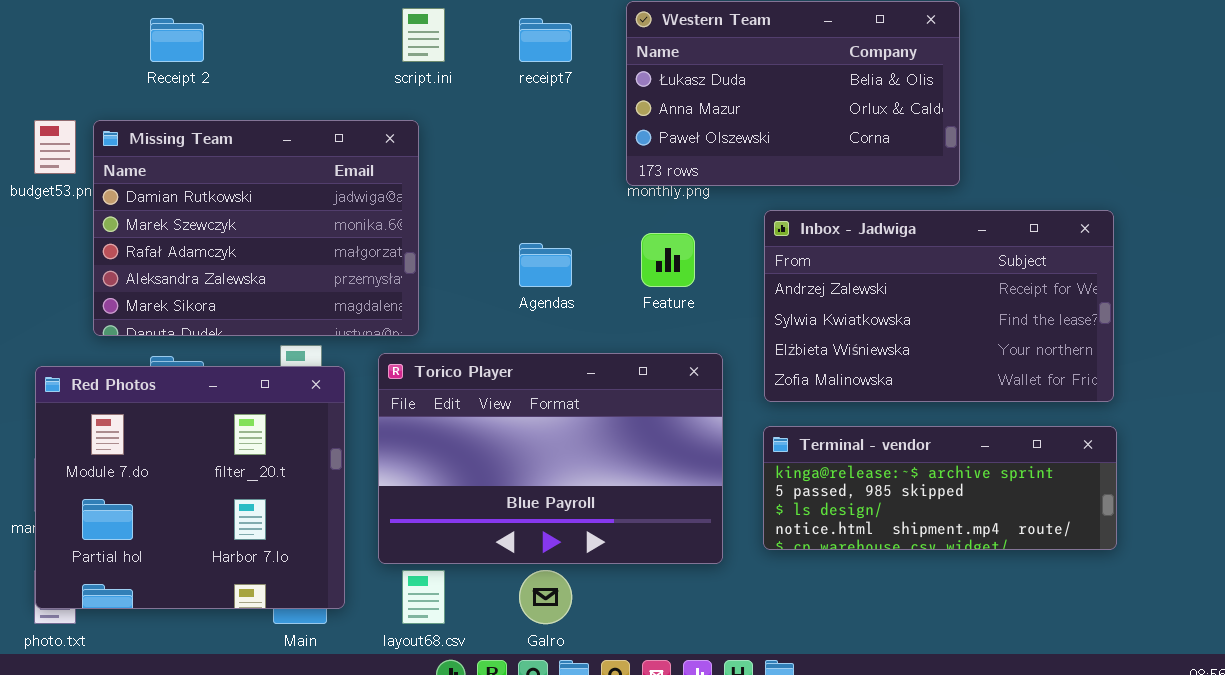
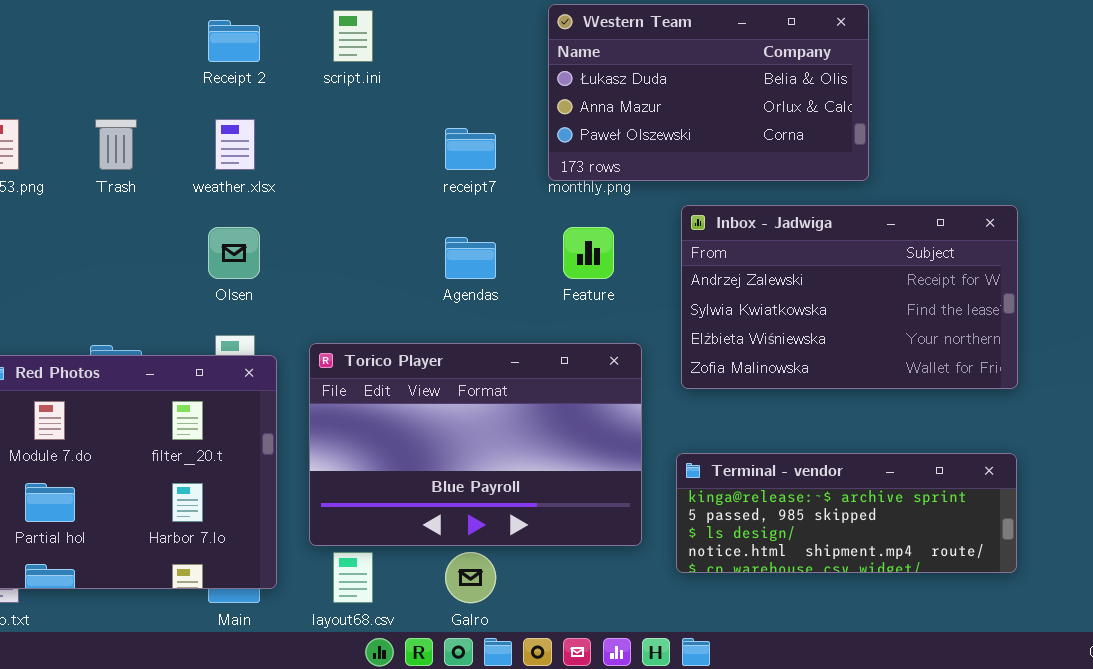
Receipt 2: [150,18,204,62] -> [208,20,260,62], moved
receipt7: [519,18,572,62] -> [445,128,496,170], moved
Missing Team: [93,120,419,336] -> none, closed
Terminal - vendor: [763,426,1117,550] -> [676,453,1017,573], moved

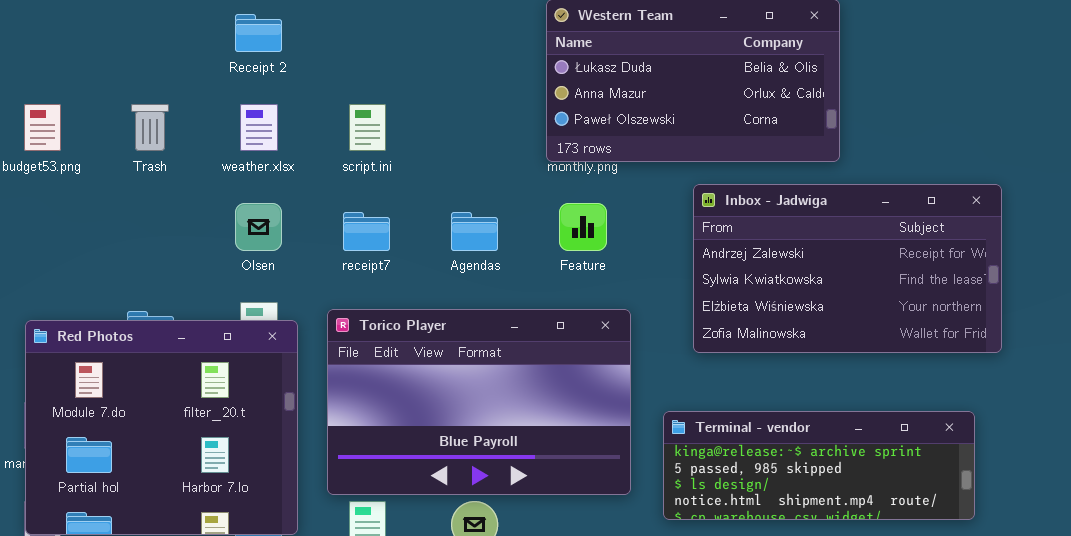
script.ini: [333,10,373,62] -> [349,104,386,151], moved
receipt7: [445,128,496,170] -> [343,212,390,251], moved
Inbox - Jadwiga: [681,205,1018,389] -> [693,184,1002,353], moved

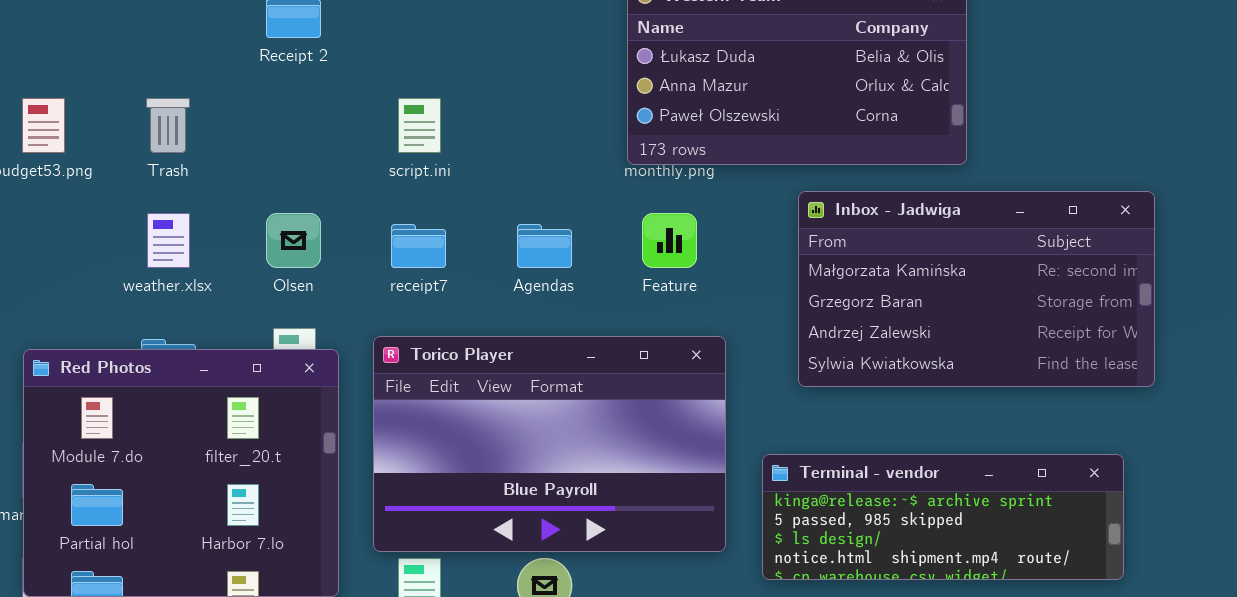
weather.xlsx: [240,104,278,151] -> [147,213,190,268], moved
Inbox - Jadwiga: [693,184,1002,353] -> [798,191,1155,387], scrolled up 2 rows

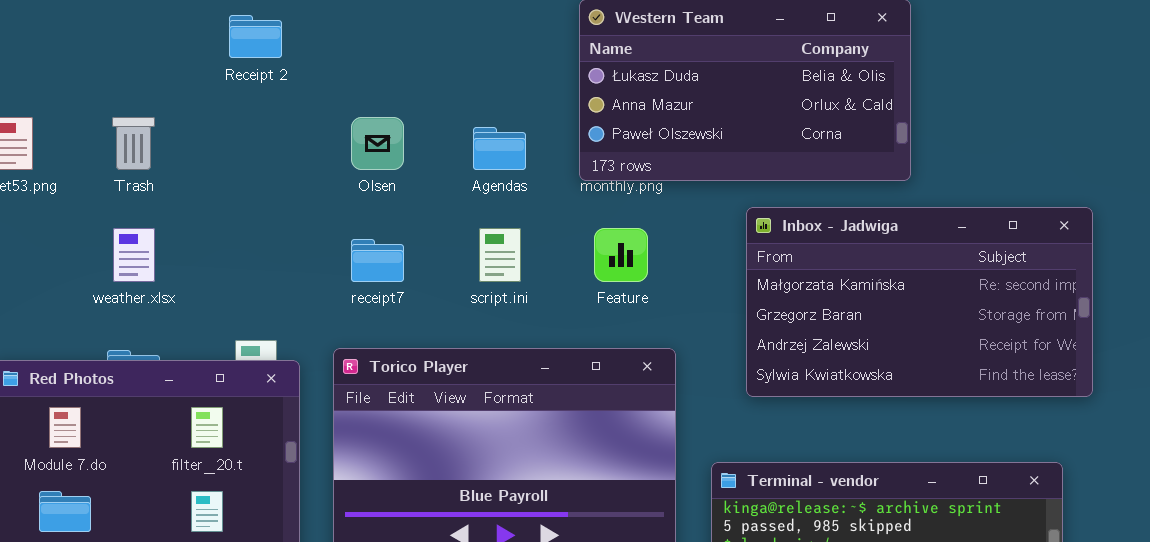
script.ini: [398,98,441,153] -> [479,228,521,282], moved
Olsen: [266,213,321,268] -> [351,117,404,170], moved
Agendas: [517,224,572,268] -> [473,127,526,170], moved

